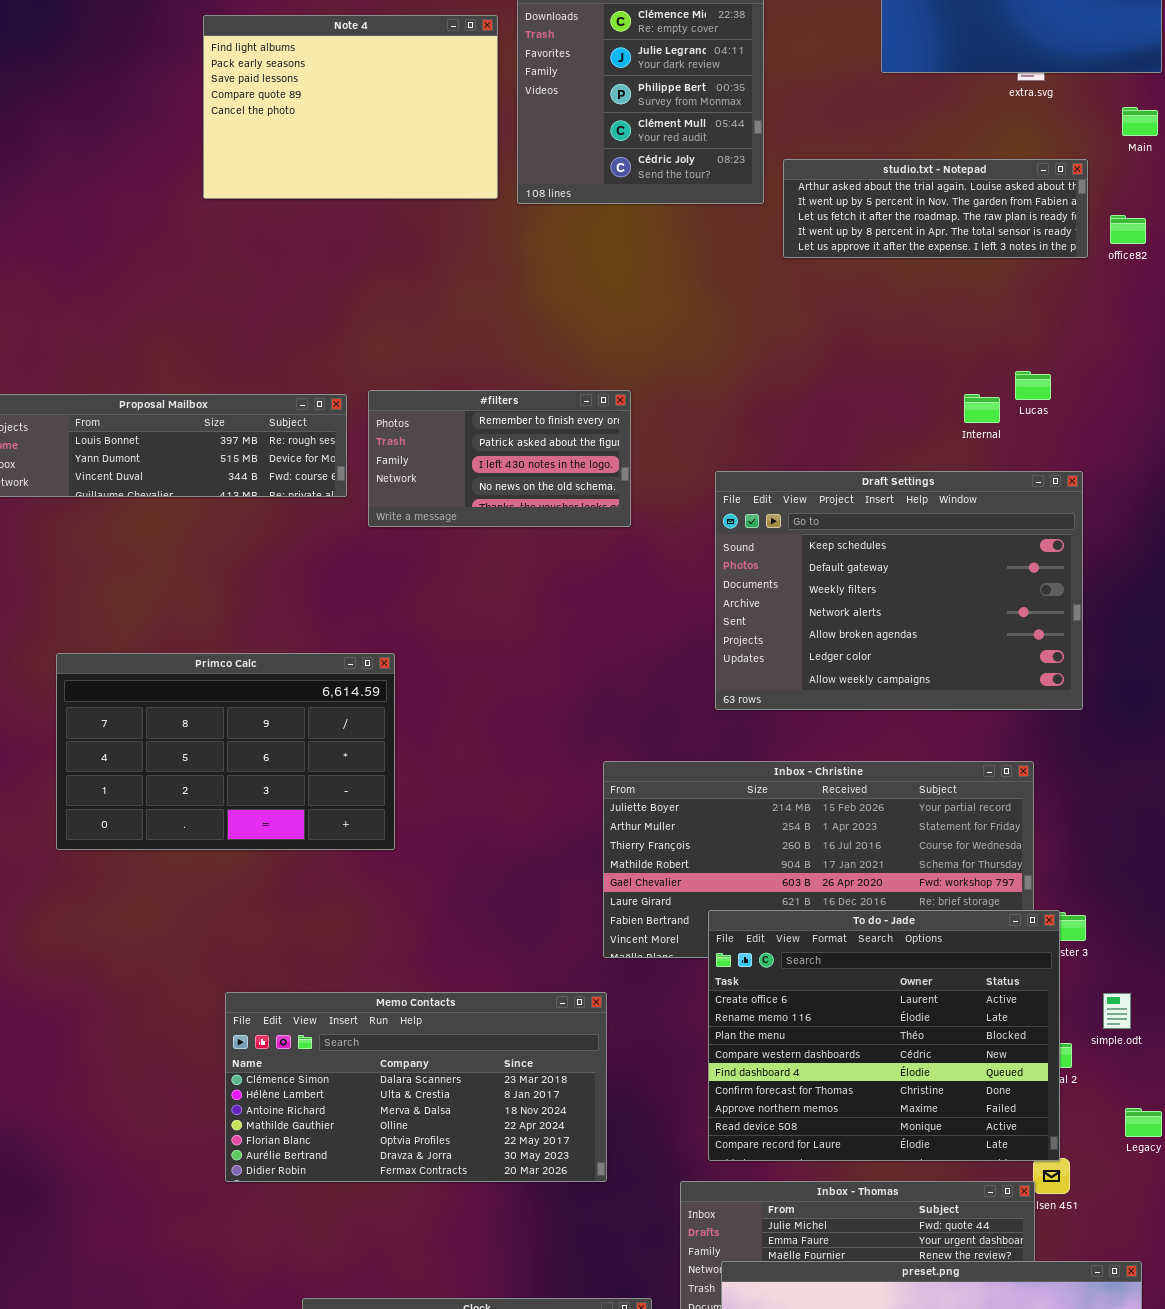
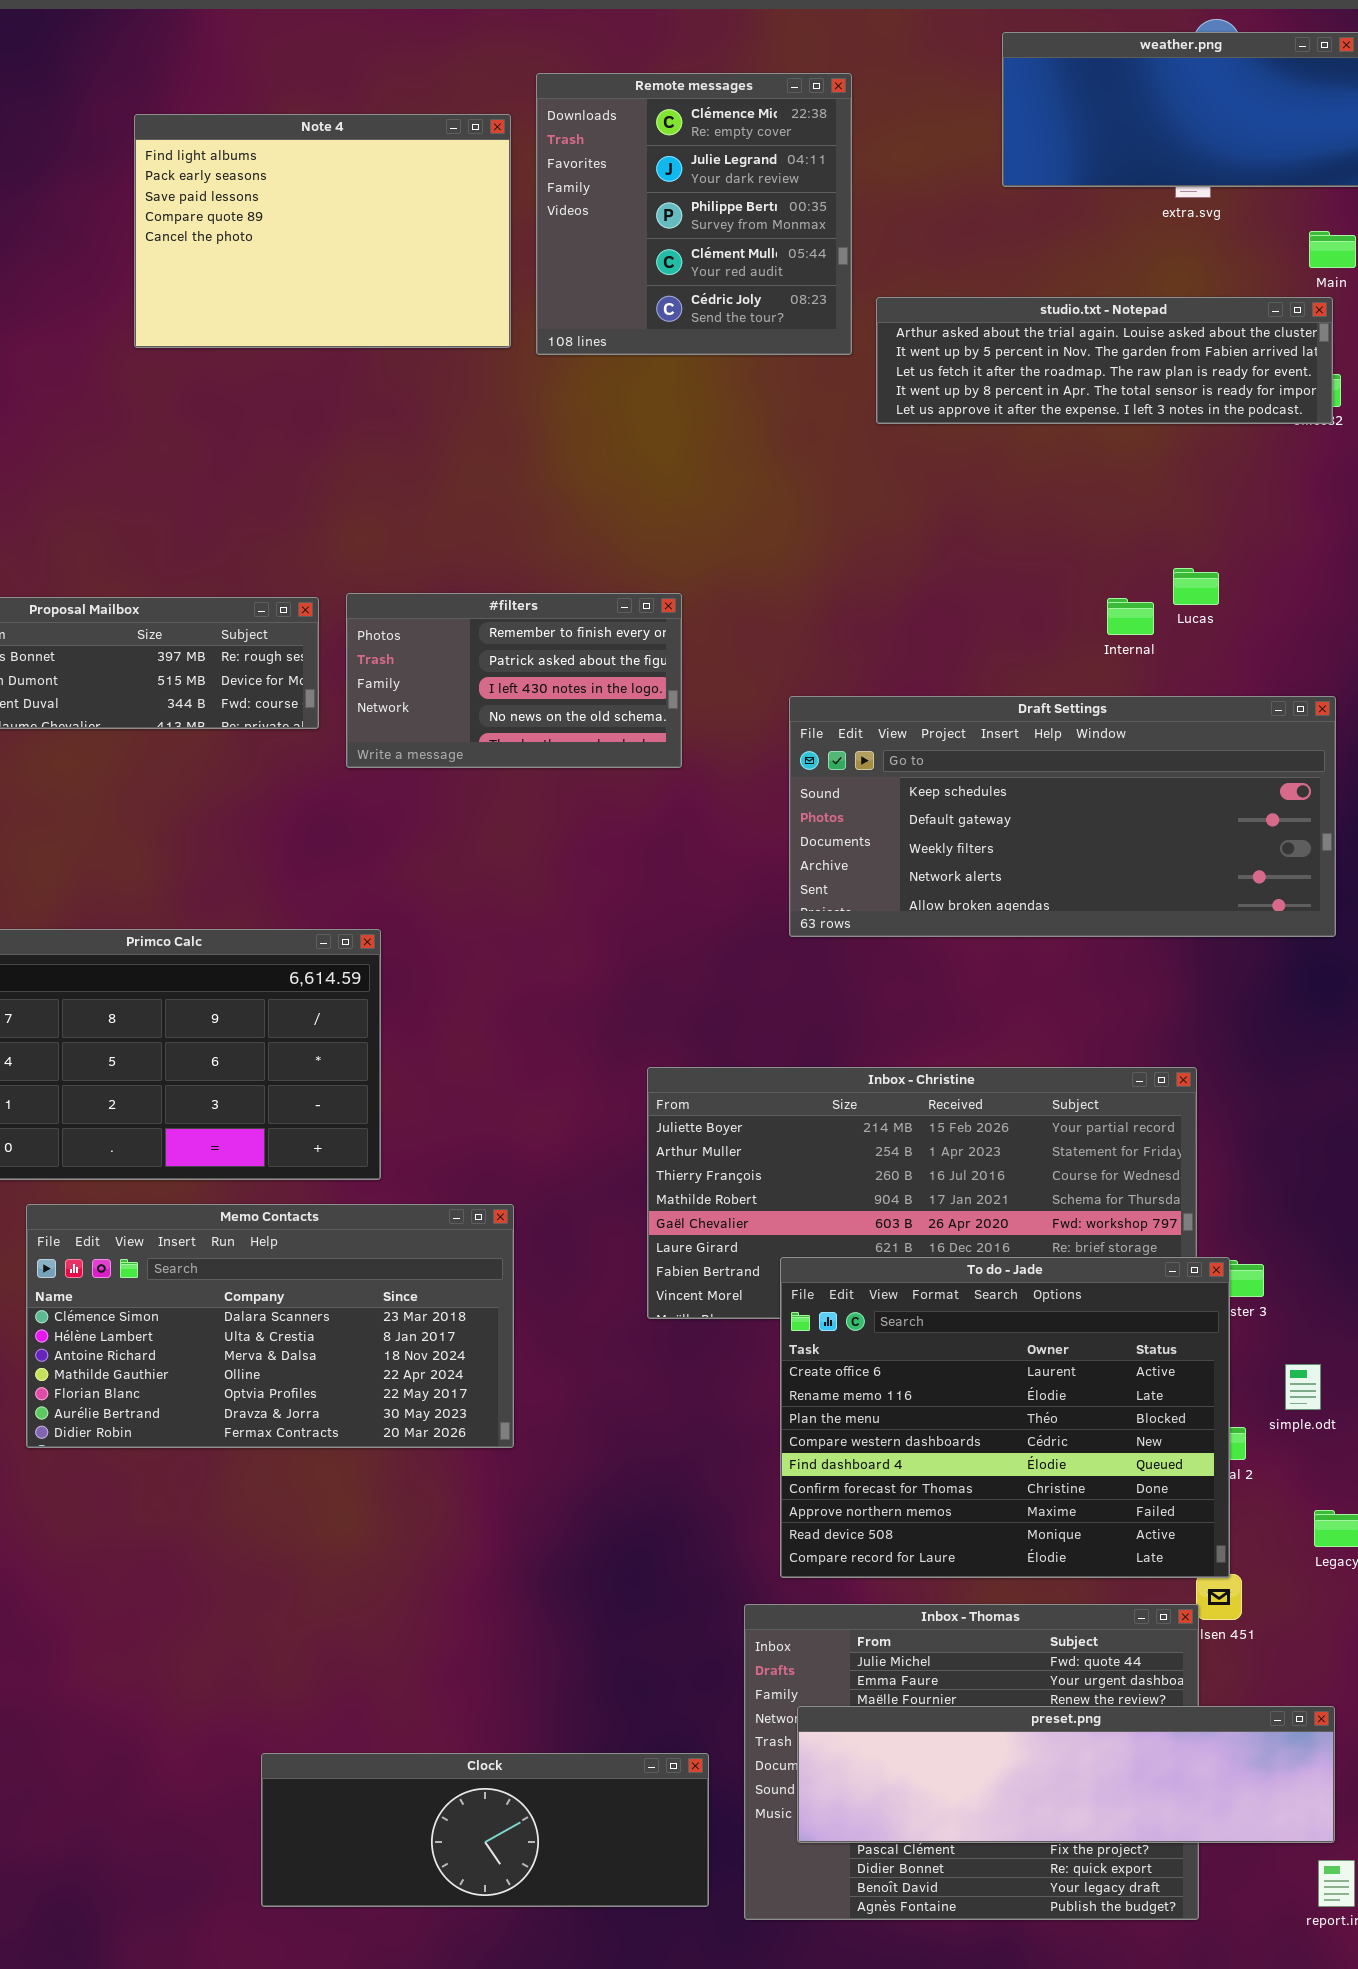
studio.txt - Notepad: [783,159,1088,258] -> [876,297,1333,424], resized
Draft Settings: [715,471,1083,710] -> [789,696,1336,937], resized
Memo Contacts: [225,992,607,1182] -> [26,1204,514,1448], moved

